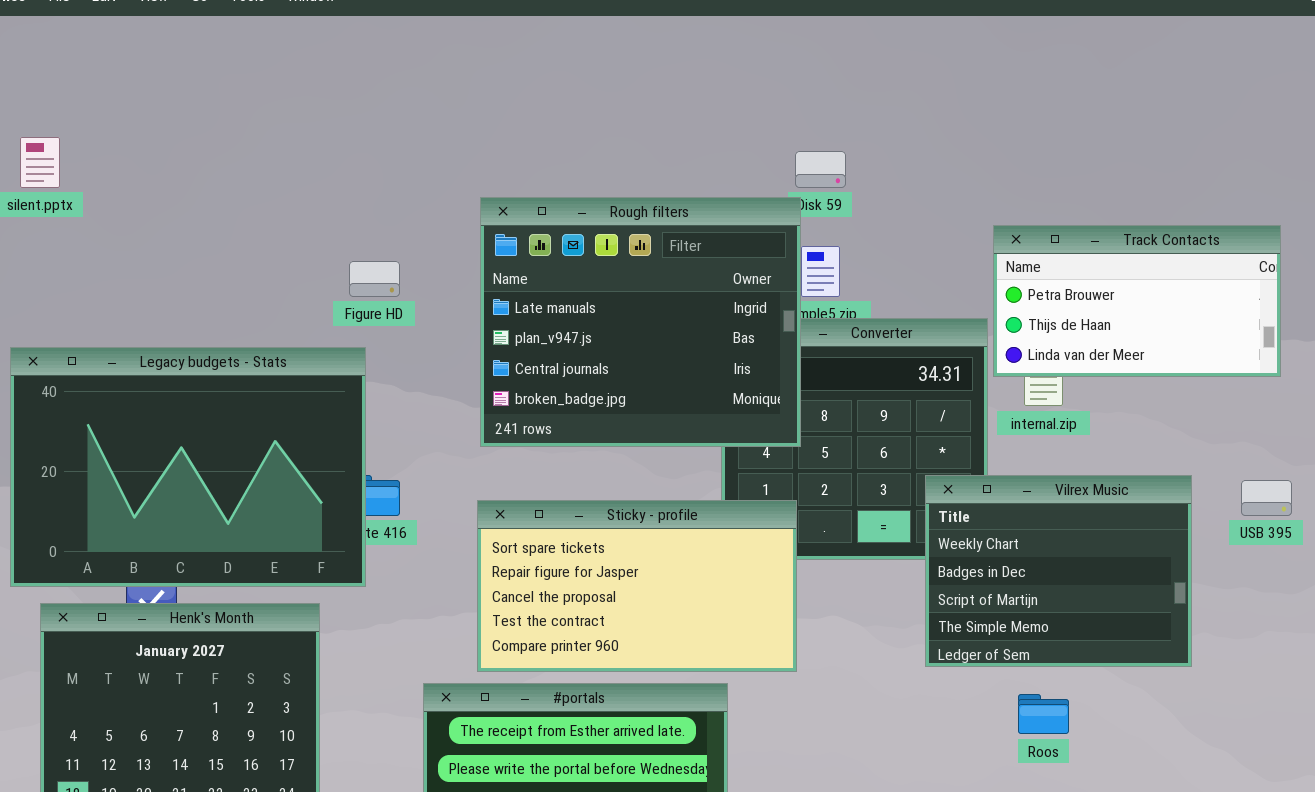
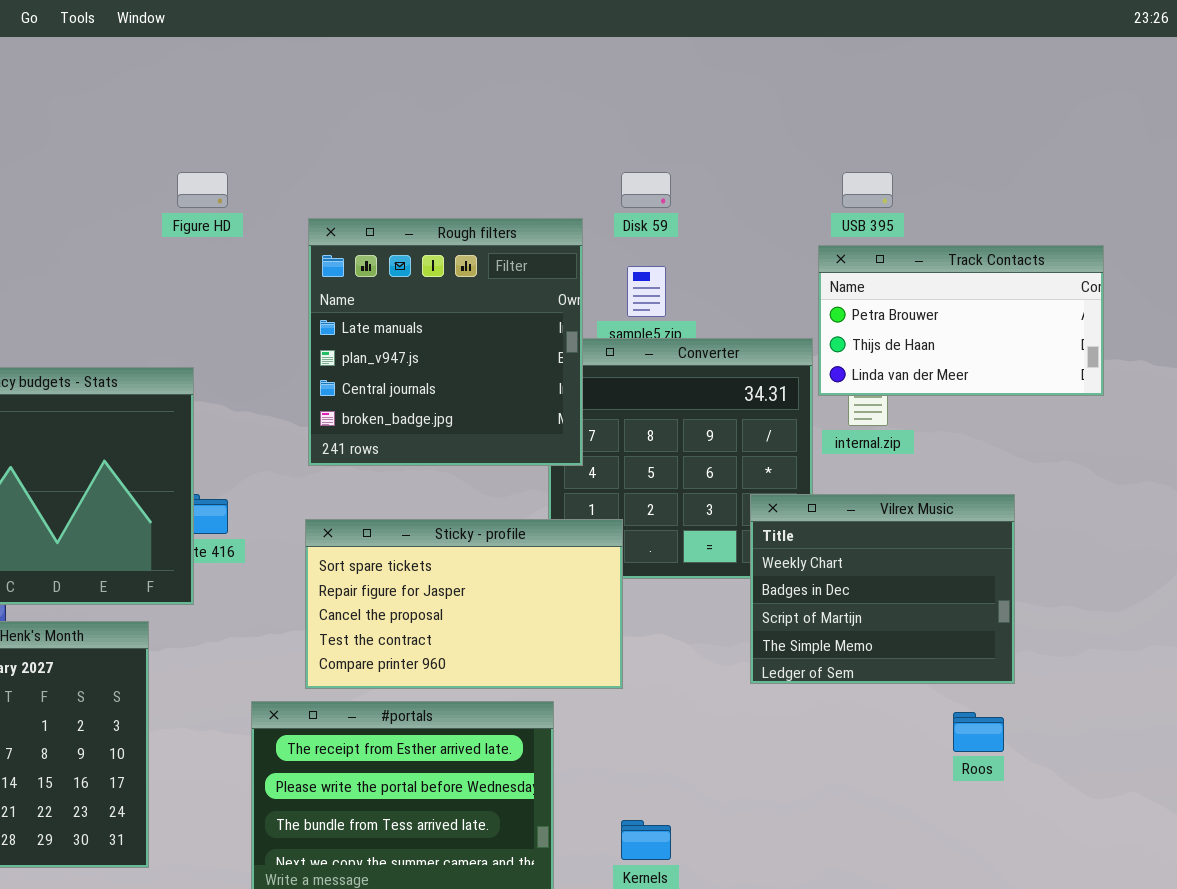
Rough filters: [480,197,801,447] -> [308,218,583,466], resized
Figure HD: [349,261,400,297] -> [177,172,228,208], moved
USB 395: [1241,480,1292,516] -> [842,172,893,208], moved
Roos: [1018,694,1069,734] -> [953,712,1004,752], moved

